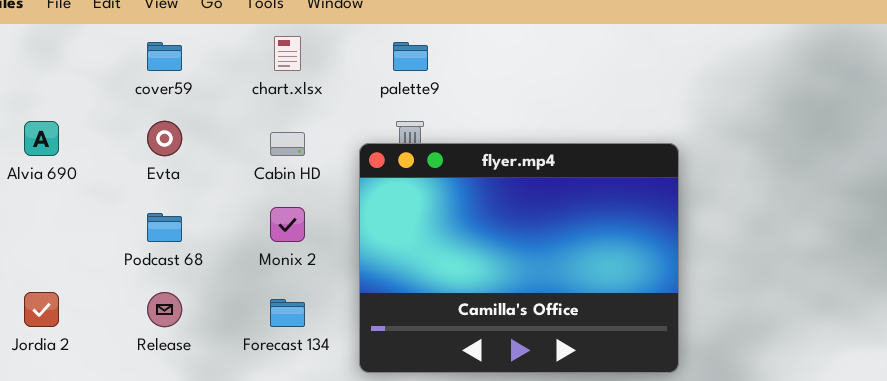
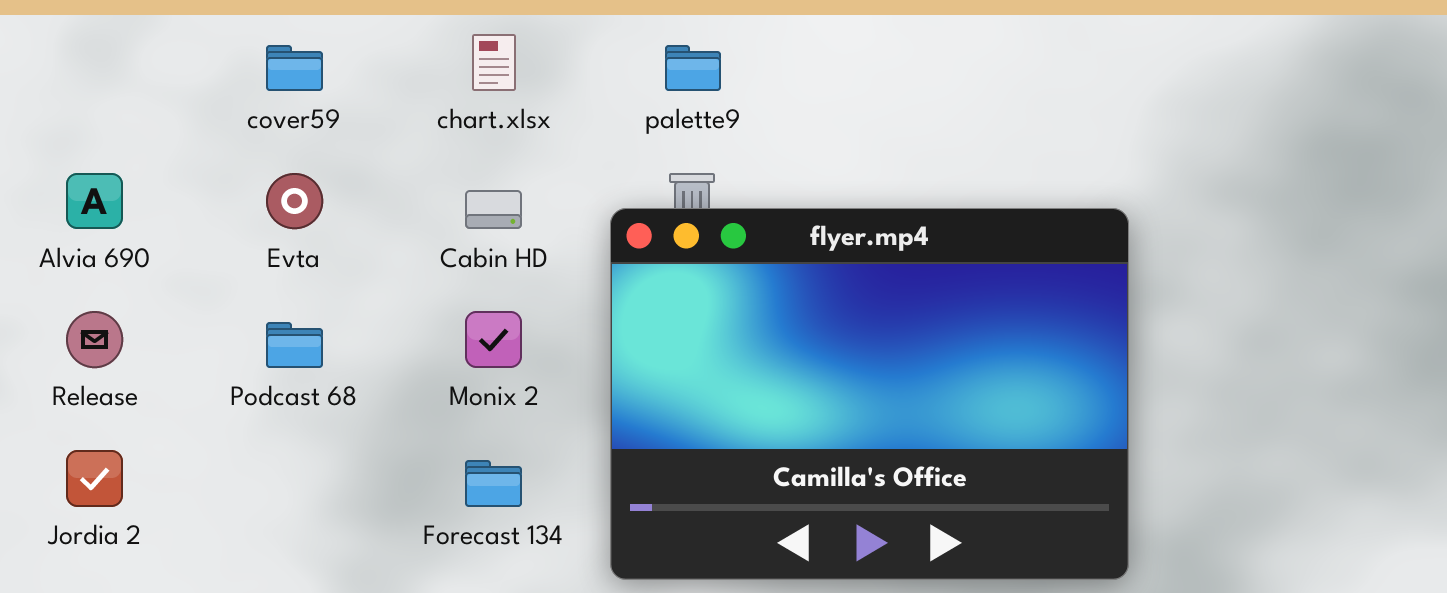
Release: [147,292,182,327] -> [66,311,123,368], moved

